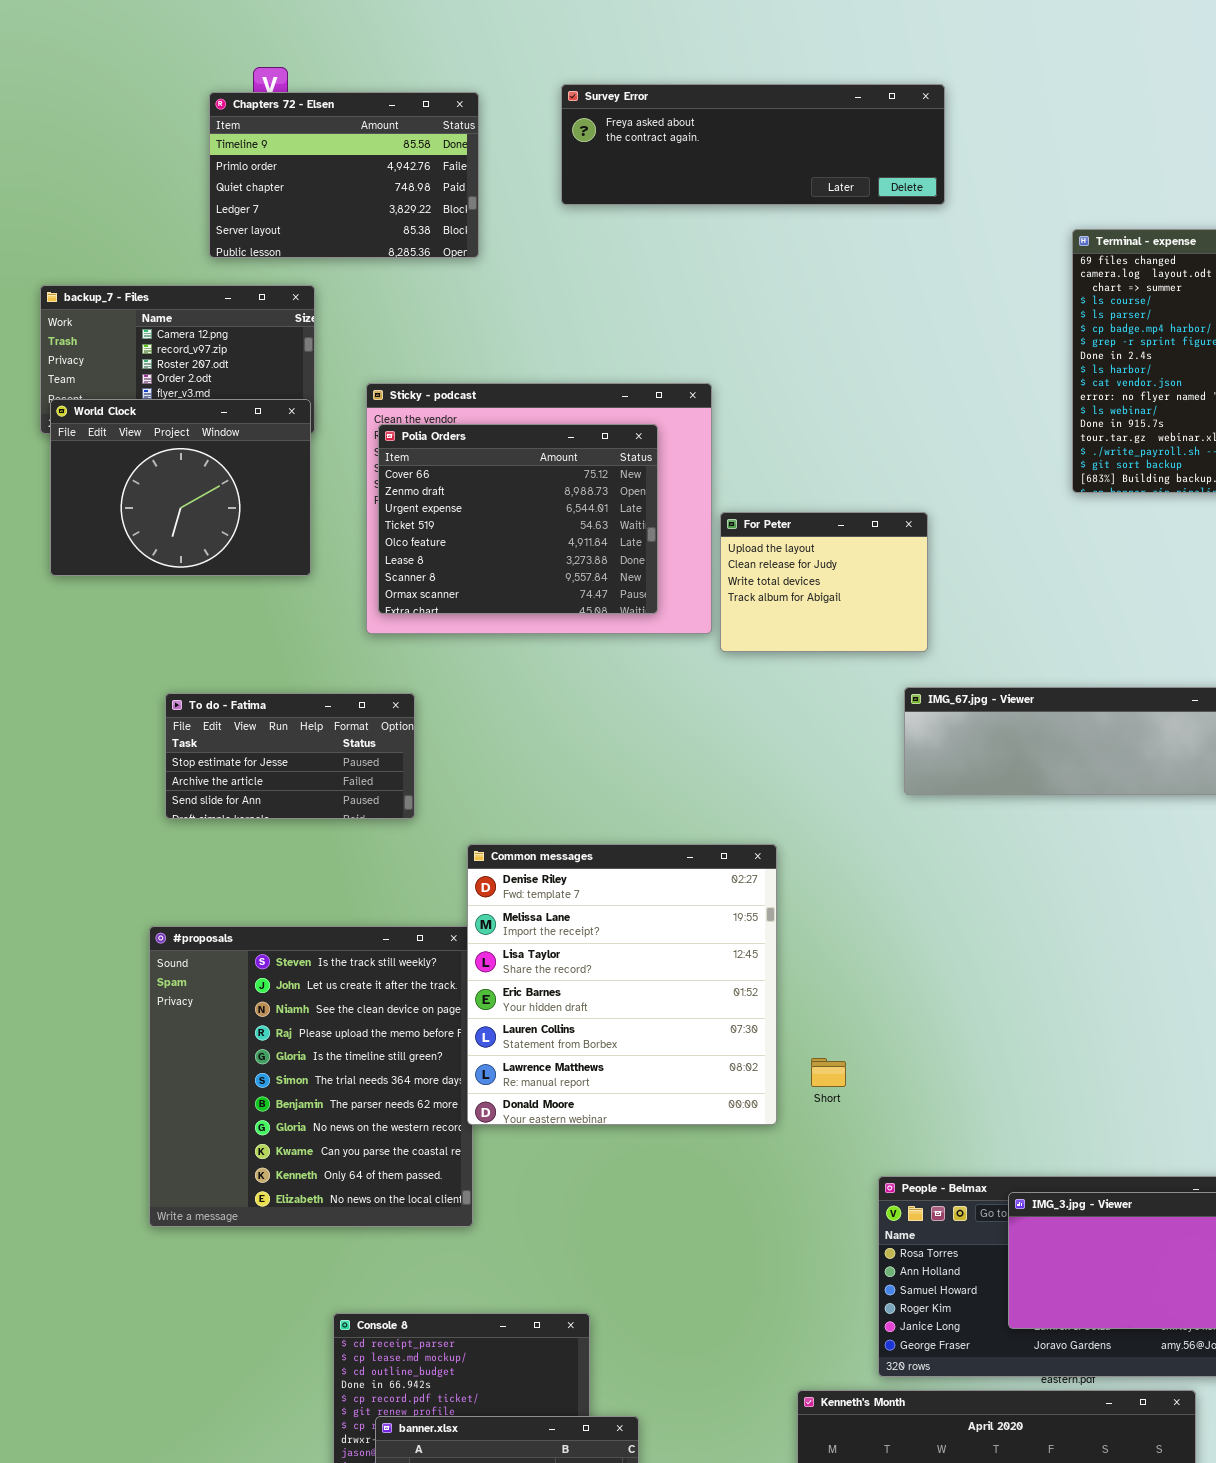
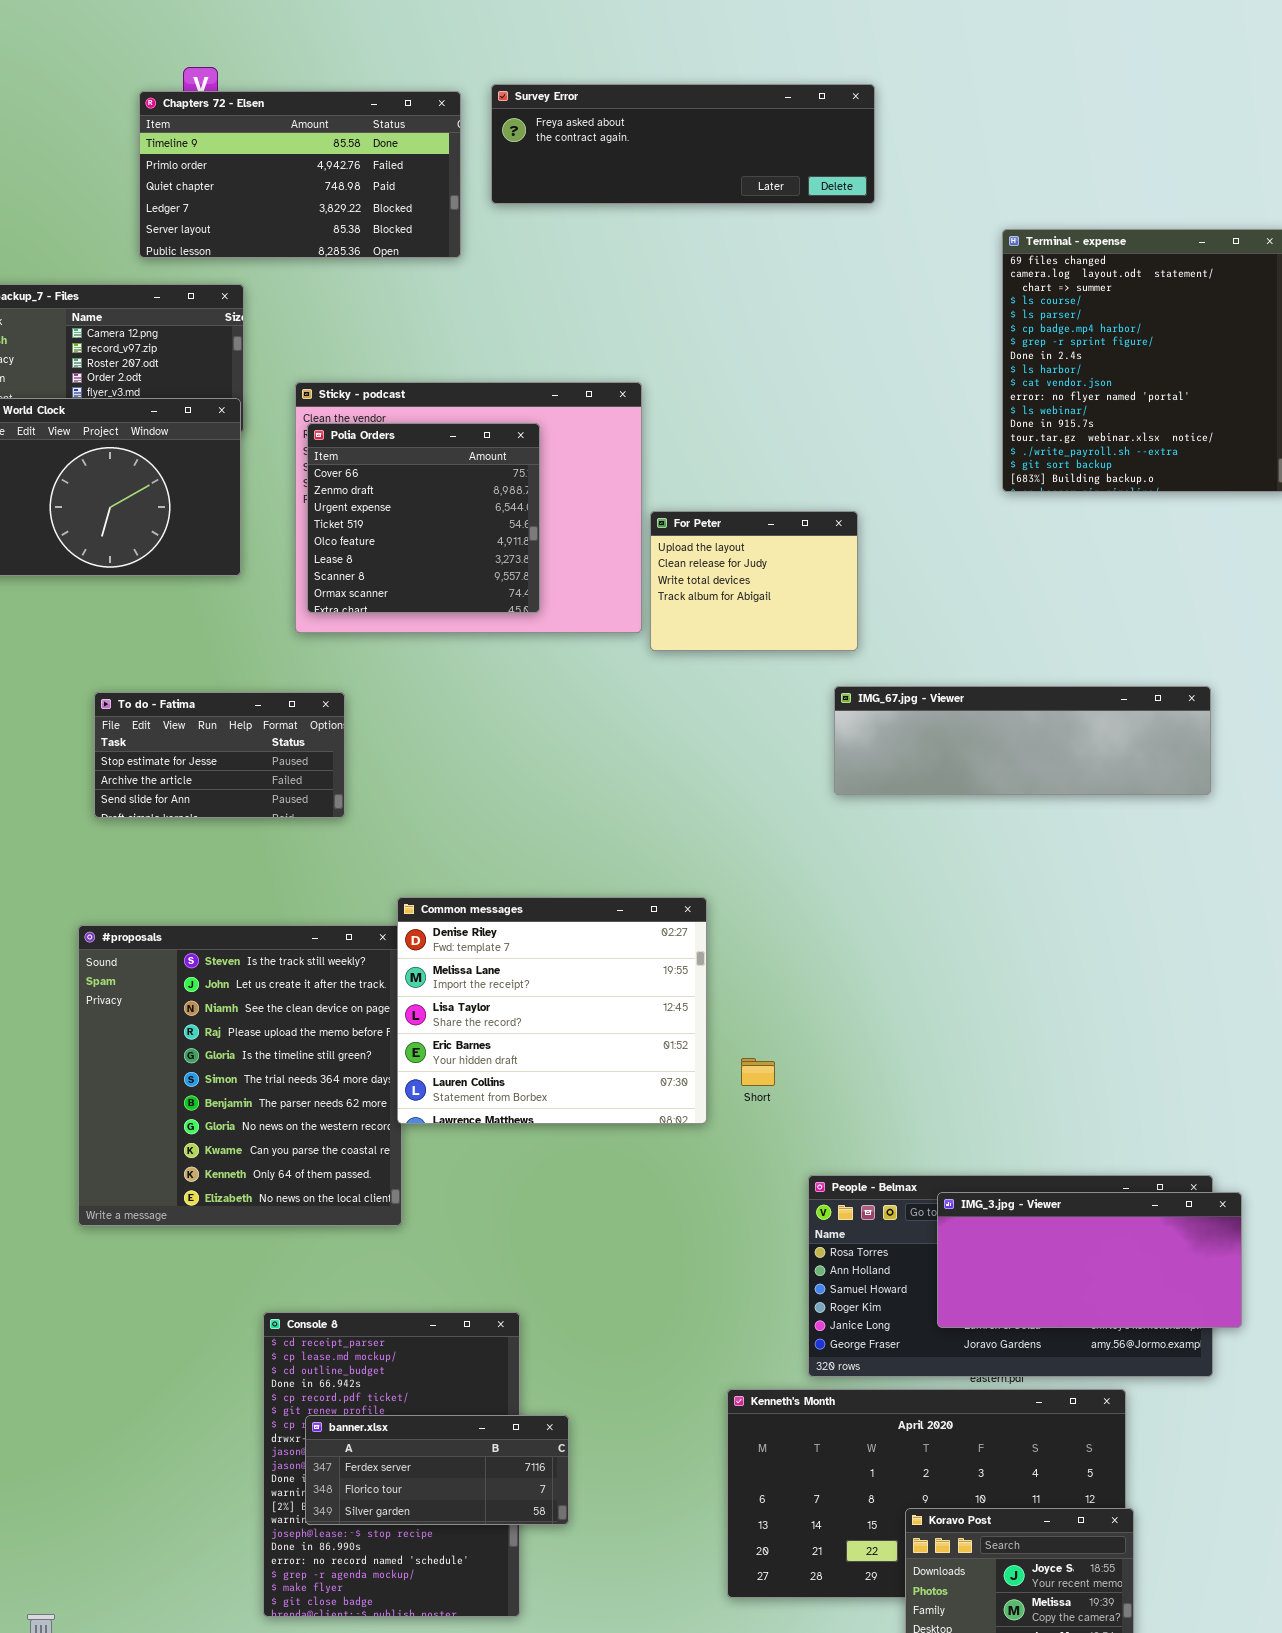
Chapters 72 - Elsen: [209,92,479,258] -> [139,91,461,258], resized
Polia Orders: [378,424,658,614] -> [307,423,540,613], resized
Common messages: [467,844,777,1125] -> [397,897,707,1124], resized

